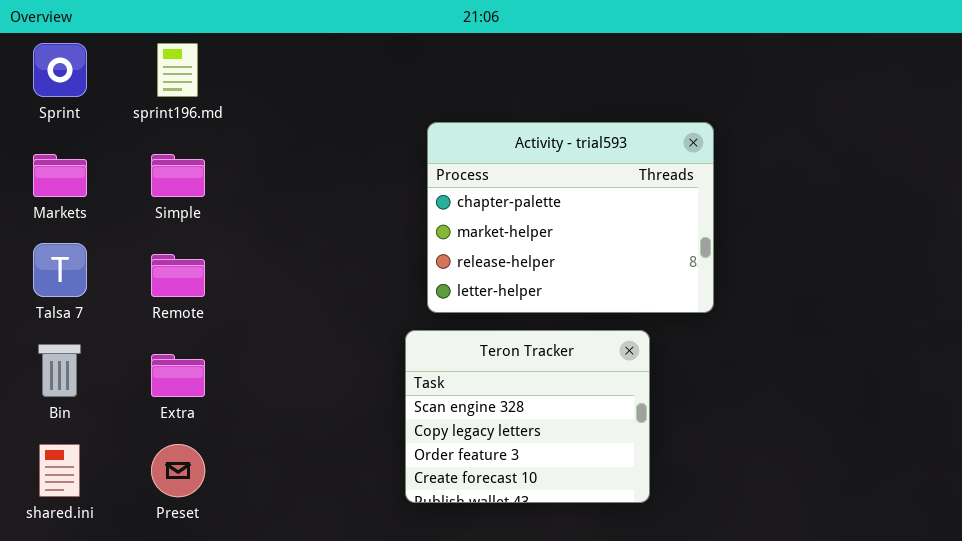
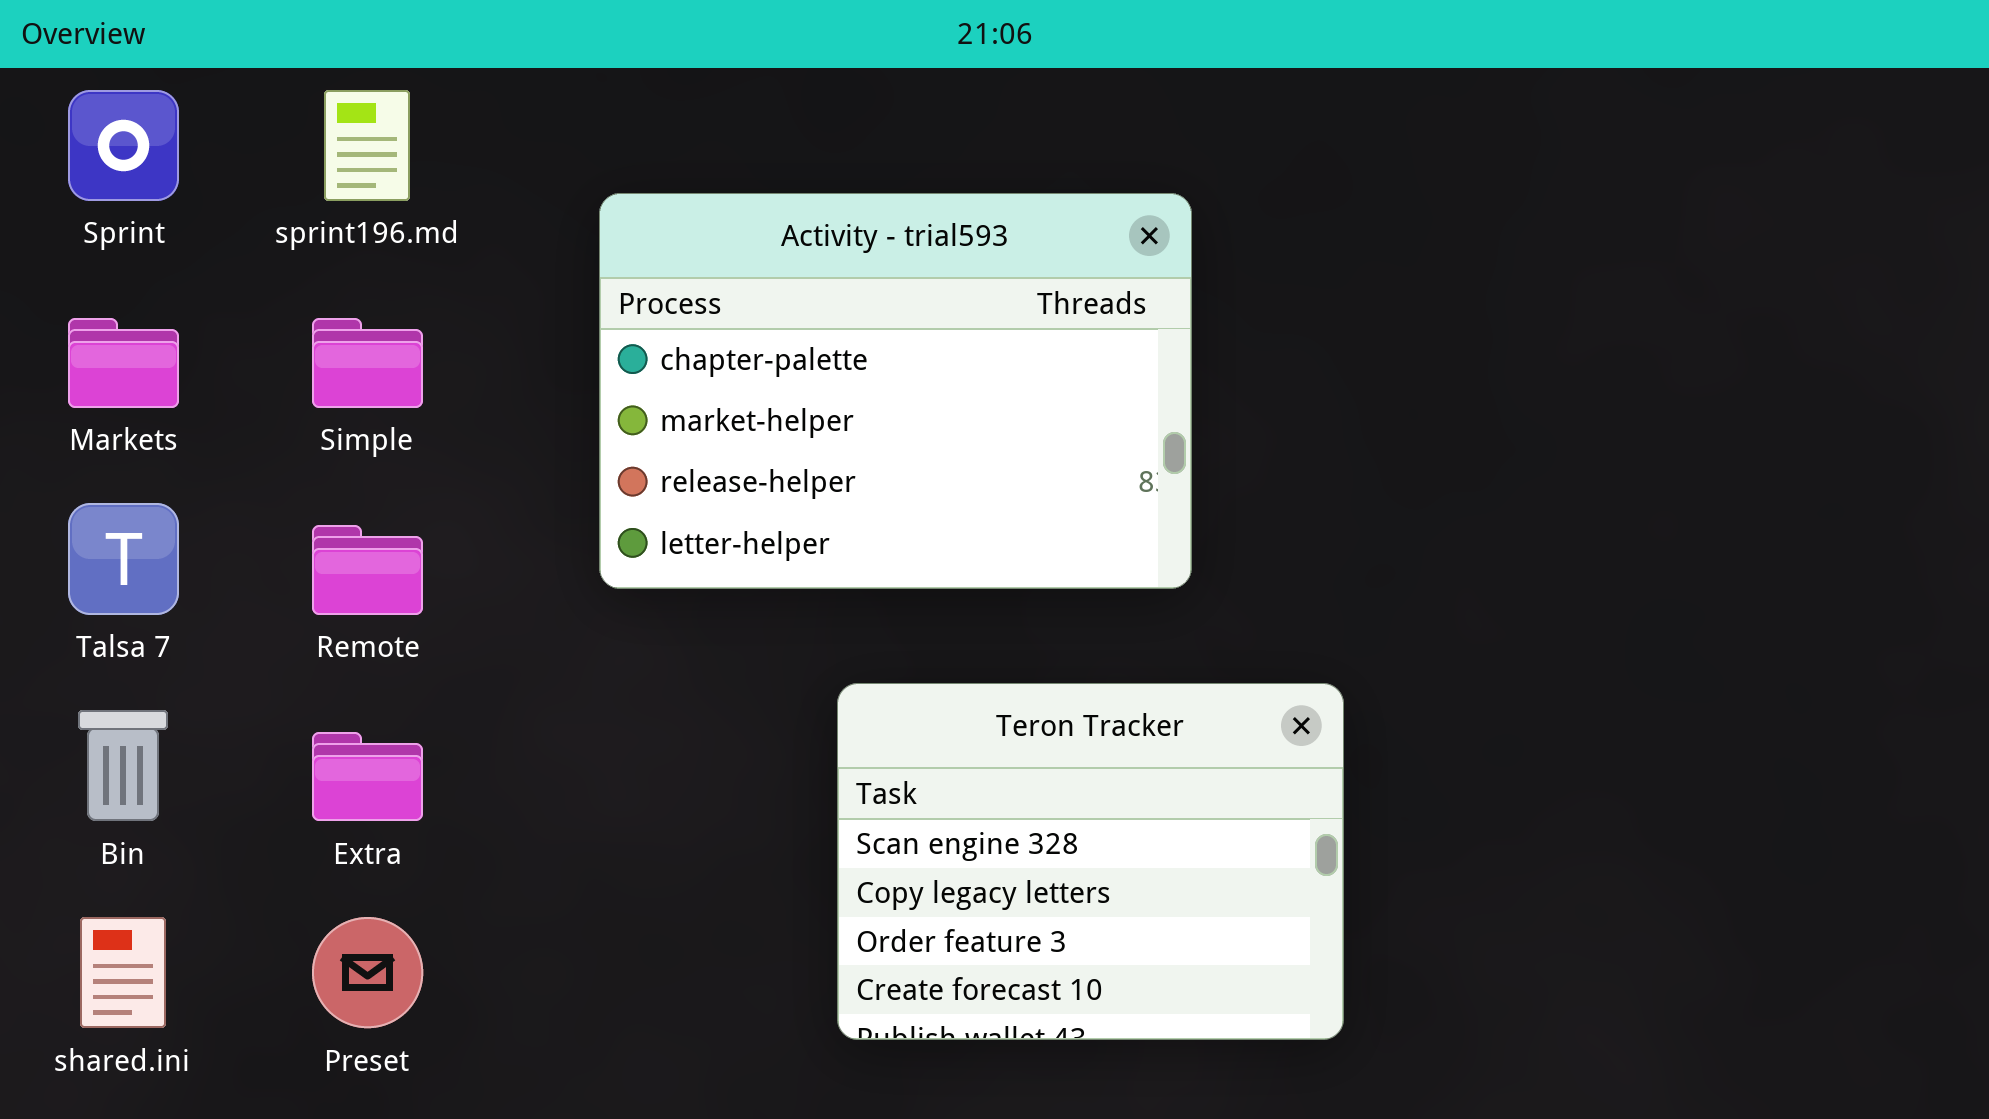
Activity - trial593: [427,122,714,313] -> [599,193,1192,589], moved

